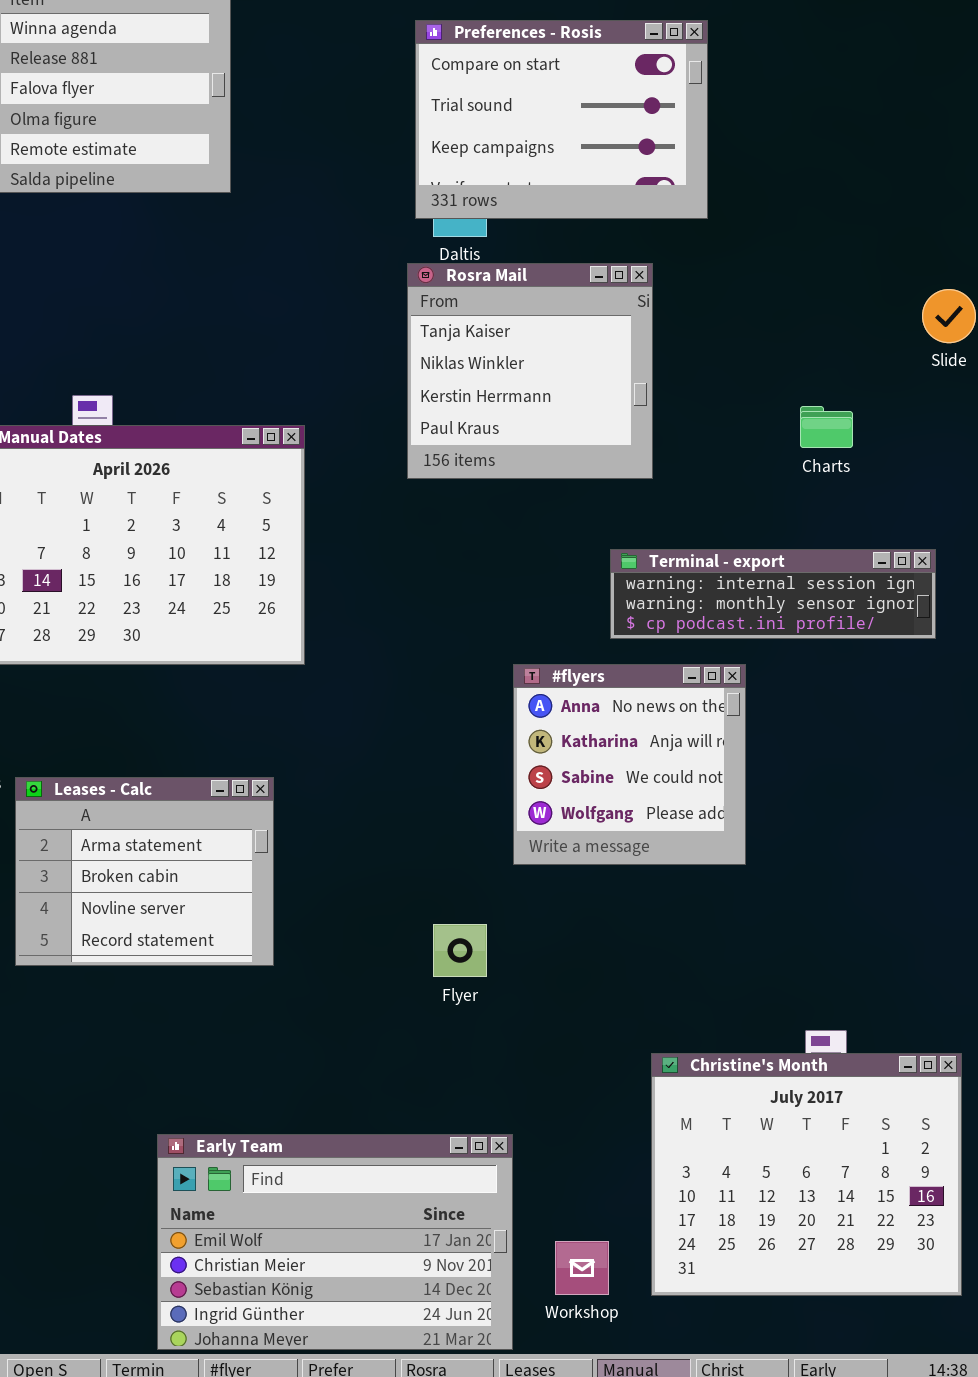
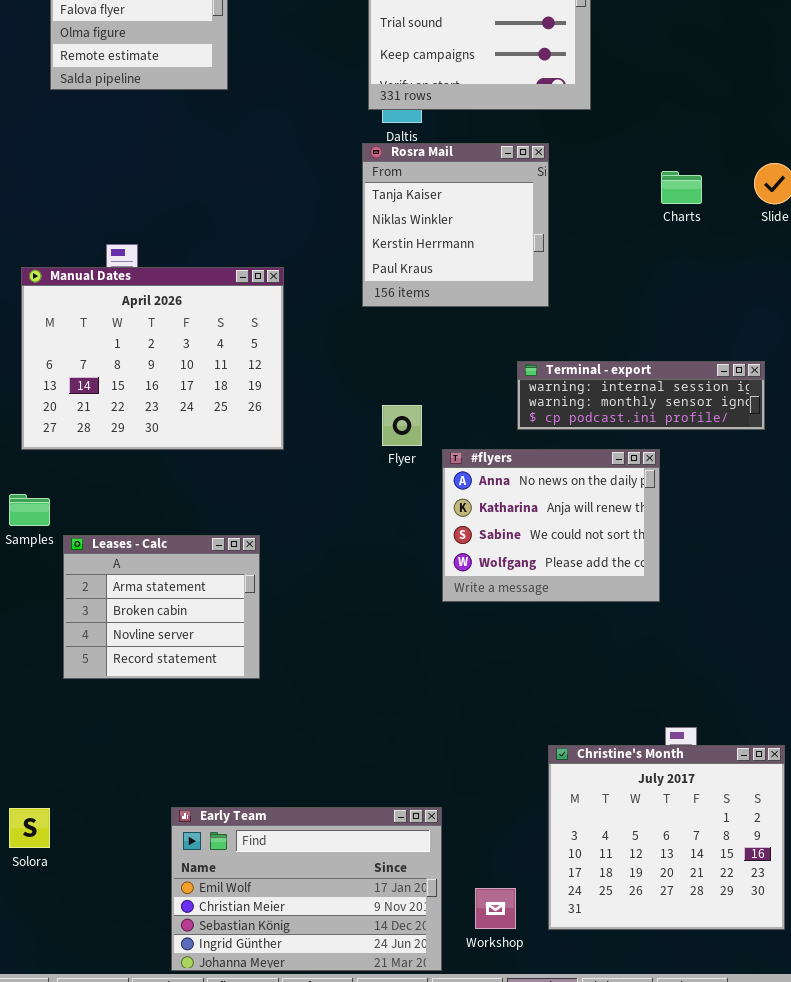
Charts: [800,406,853,448] -> [661,171,702,204], moved
#flyers: [513,664,746,865] -> [442,449,660,602], resized
Flyer: [433,924,487,977] -> [382,405,422,446], moved

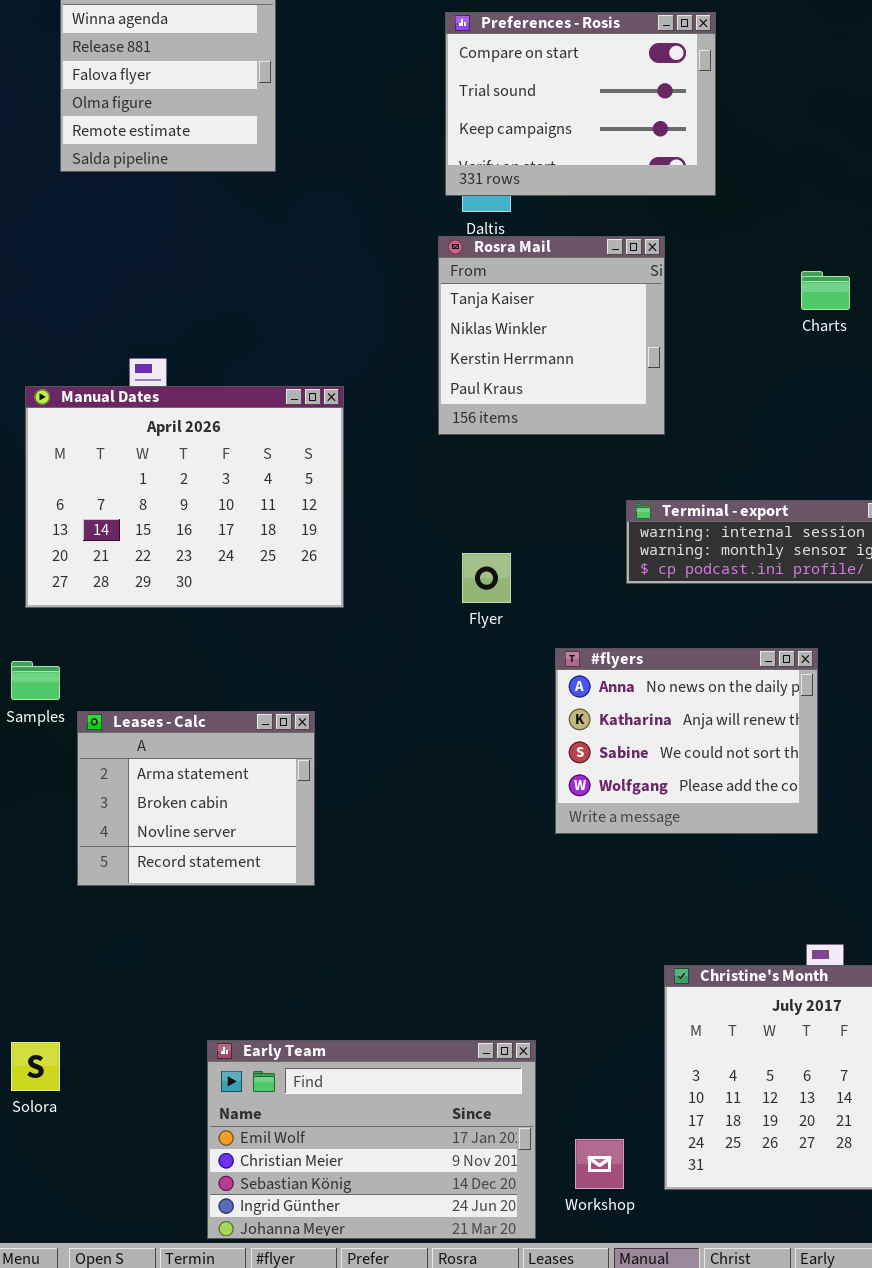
#flyers: [442,449,660,602] -> [555,648,818,834], moved

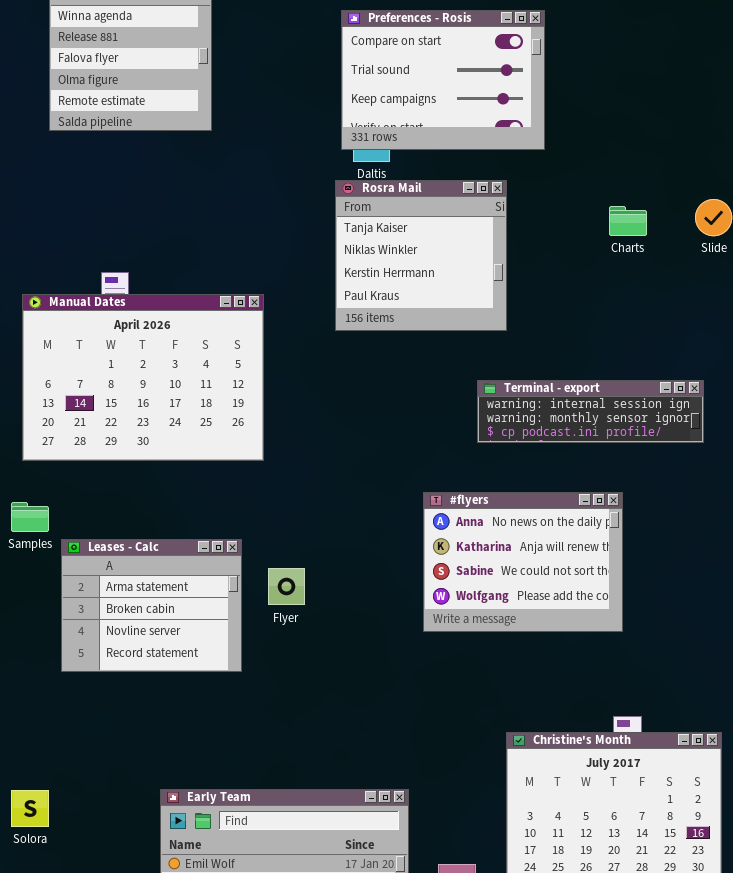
Flyer: [462,553,511,603] -> [268,568,305,605], moved

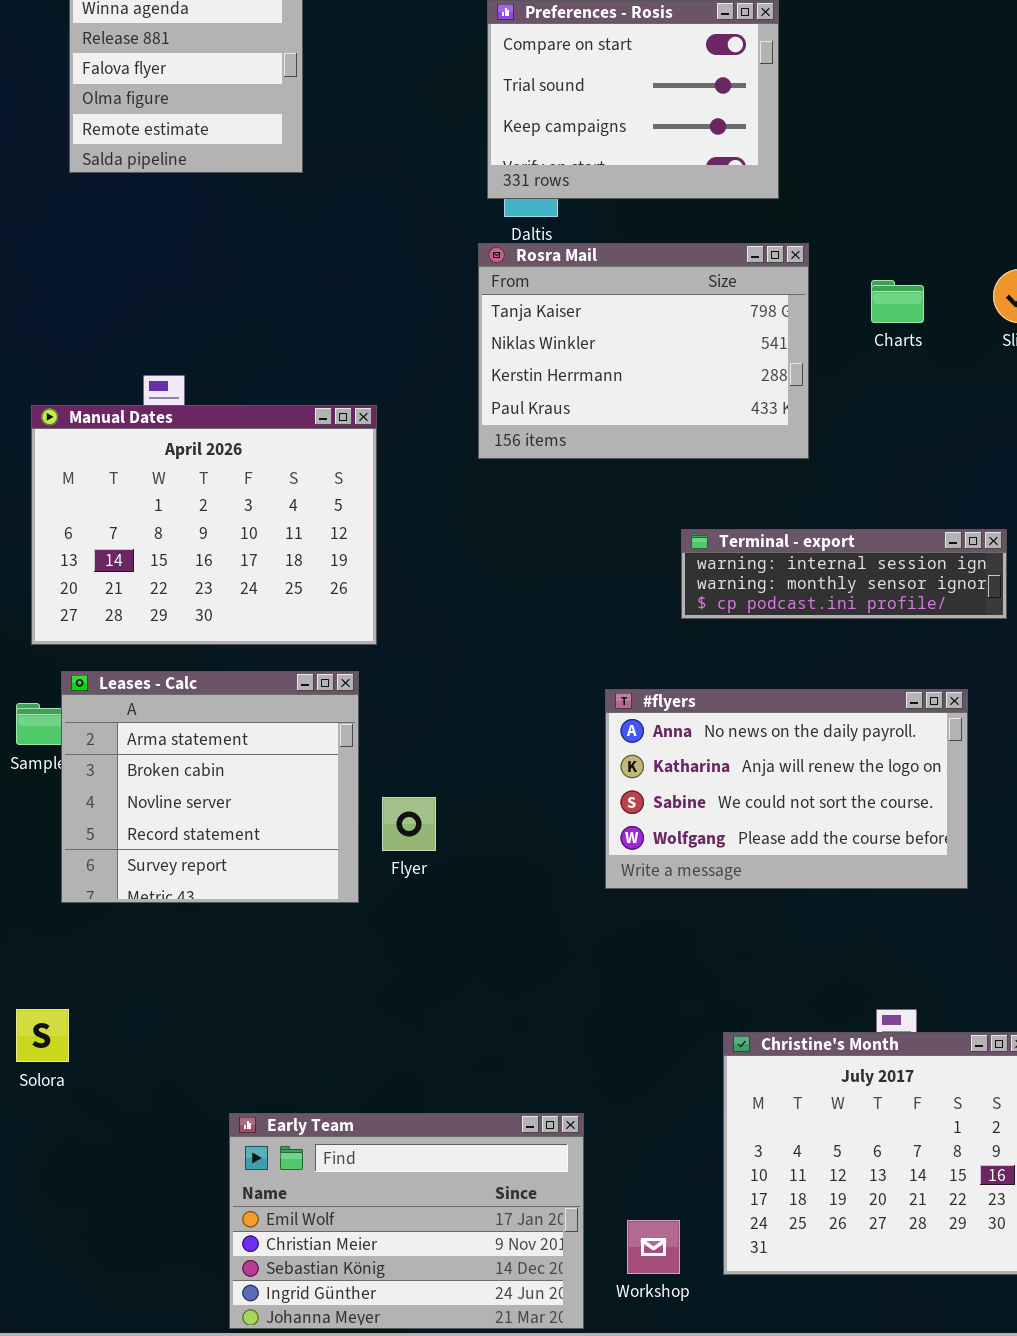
Rosra Mail: [335,180,507,331] -> [478,243,809,459], resized
#flyers: [423,492,623,632] -> [605,689,968,889], resized
Leases - Calc: [61,539,242,672] -> [61,671,359,903], moved, resized
Solora: [11,790,49,827] -> [16,1009,69,1062], moved

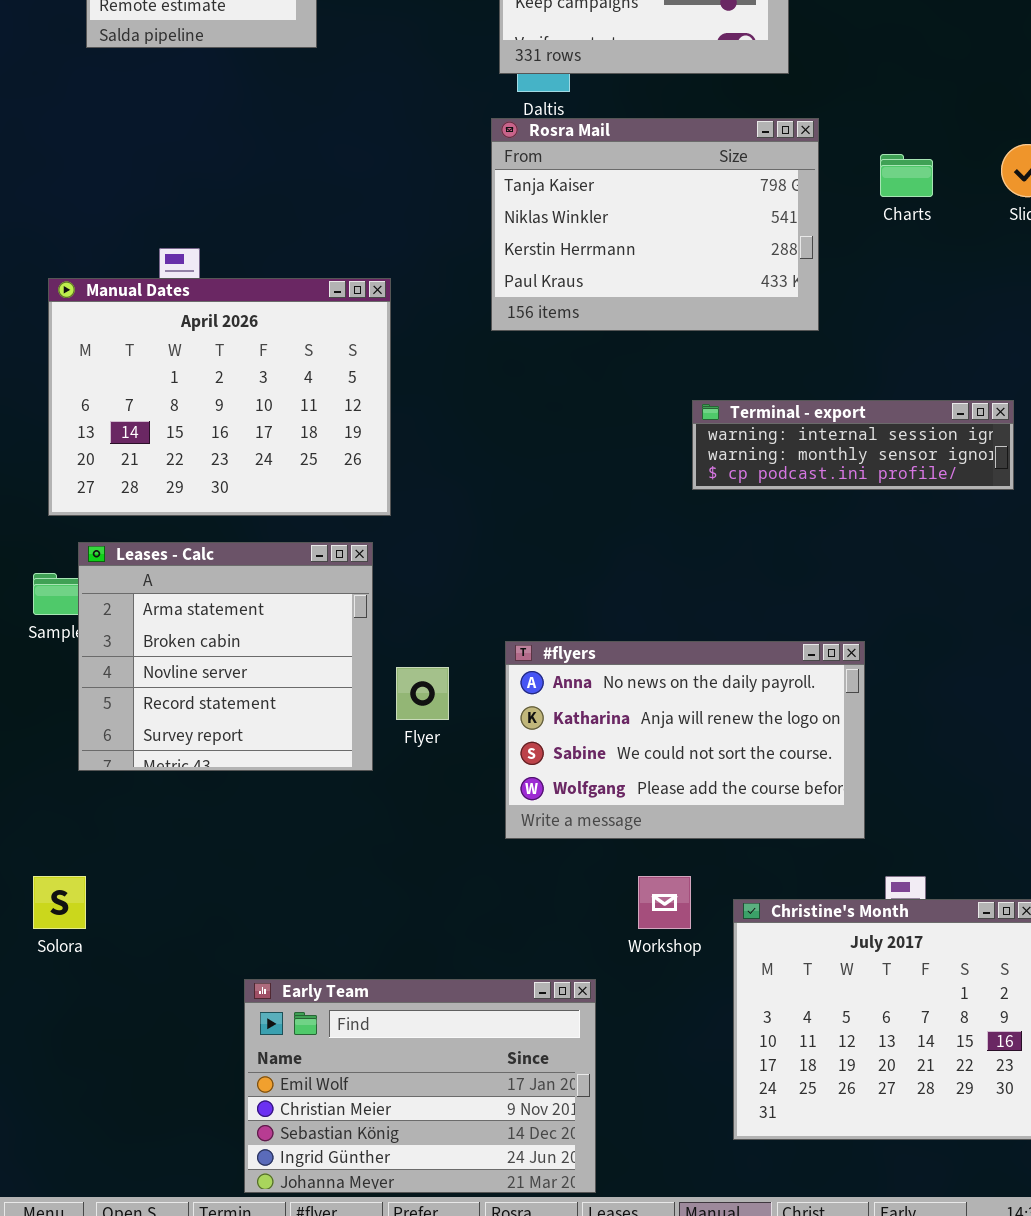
#flyers: [605,689,968,889] -> [505,641,865,839], moved
Workshop: [627,1220,680,1274] -> [638,876,691,929], moved

